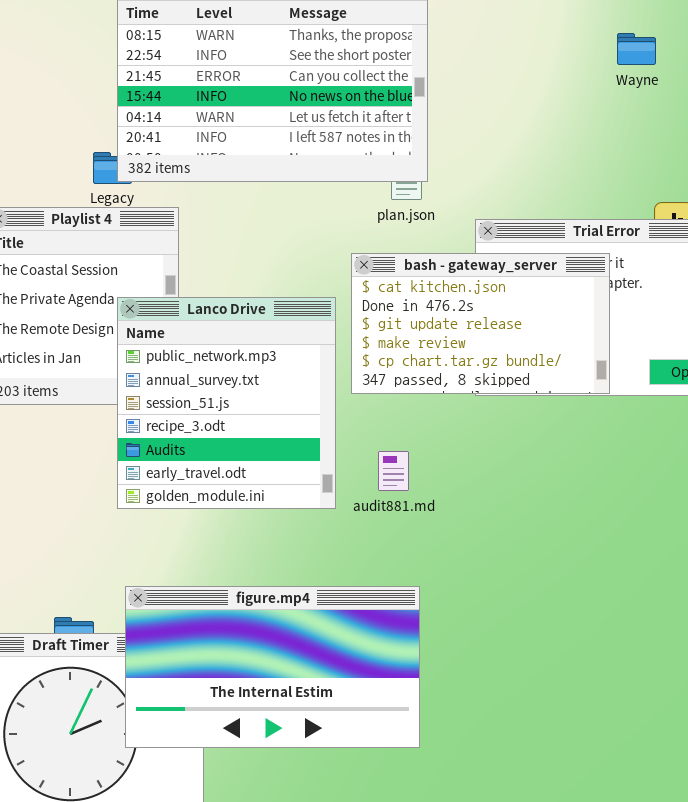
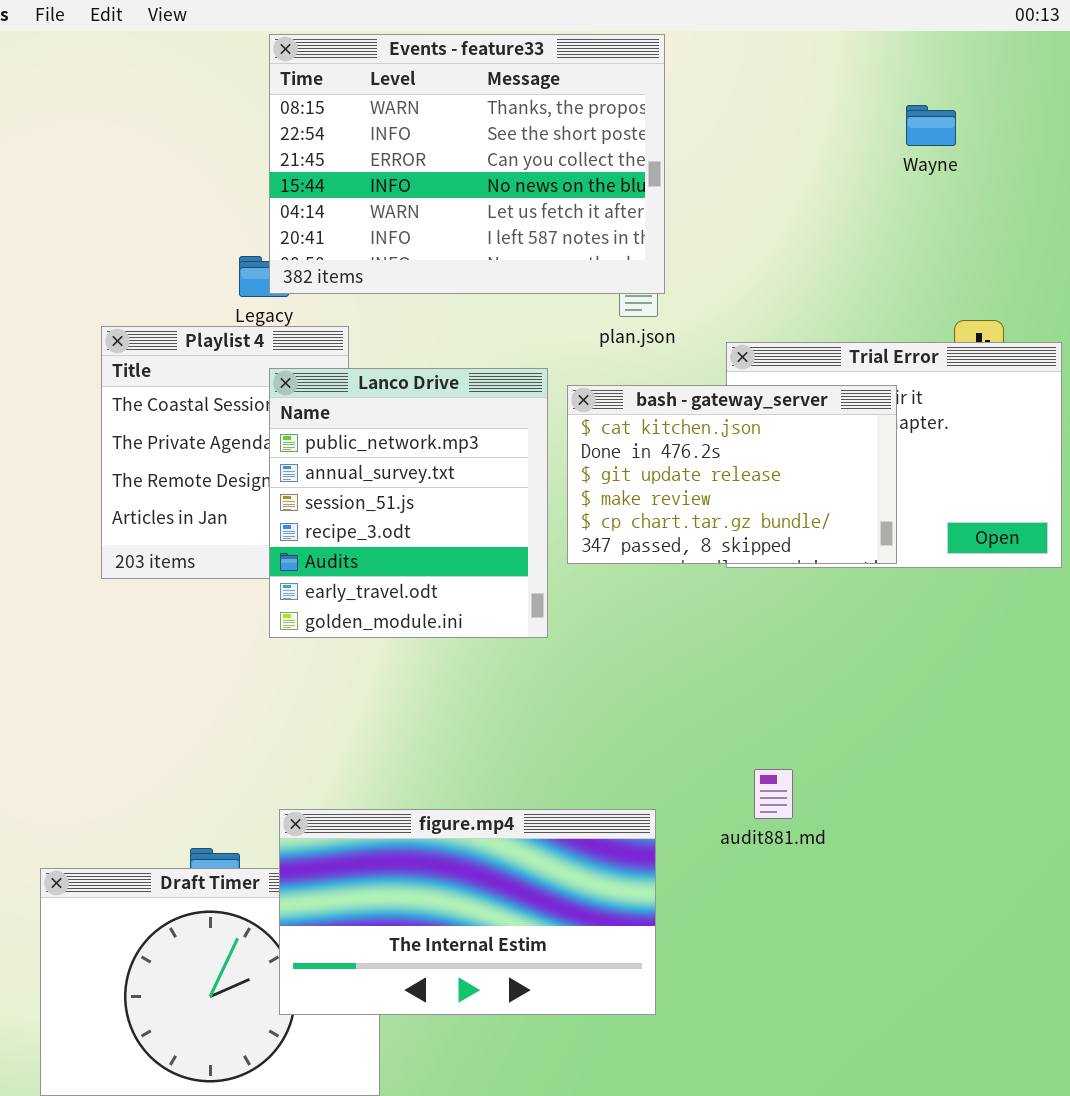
Lanco Drive: [117,297,336,509] -> [269,368,548,638], moved
audit881.md: [378,451,409,491] -> [754,769,793,819], moved

